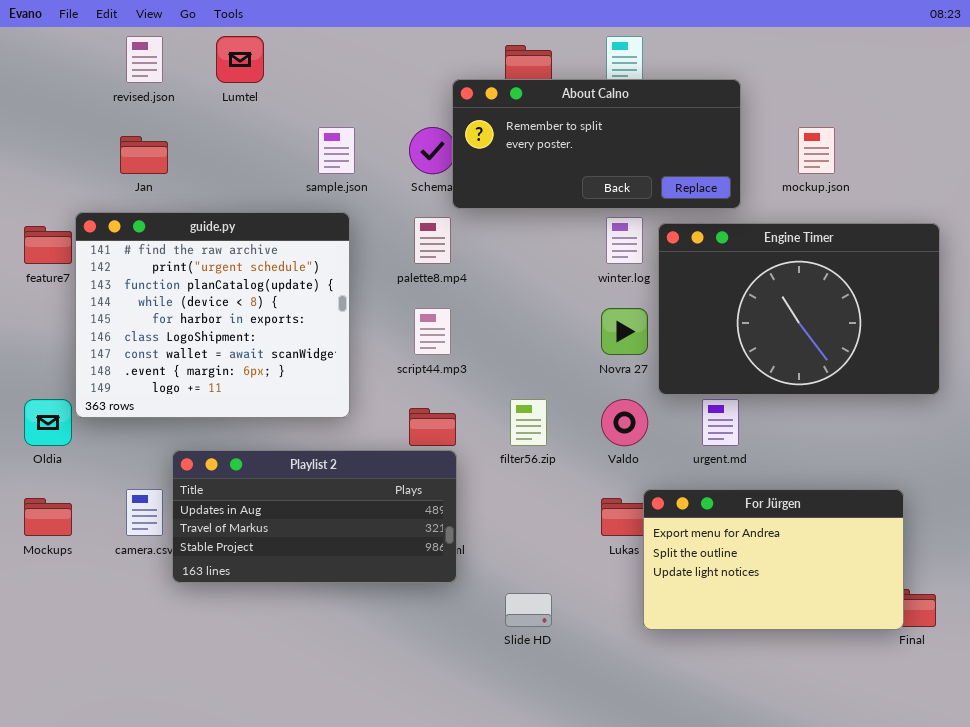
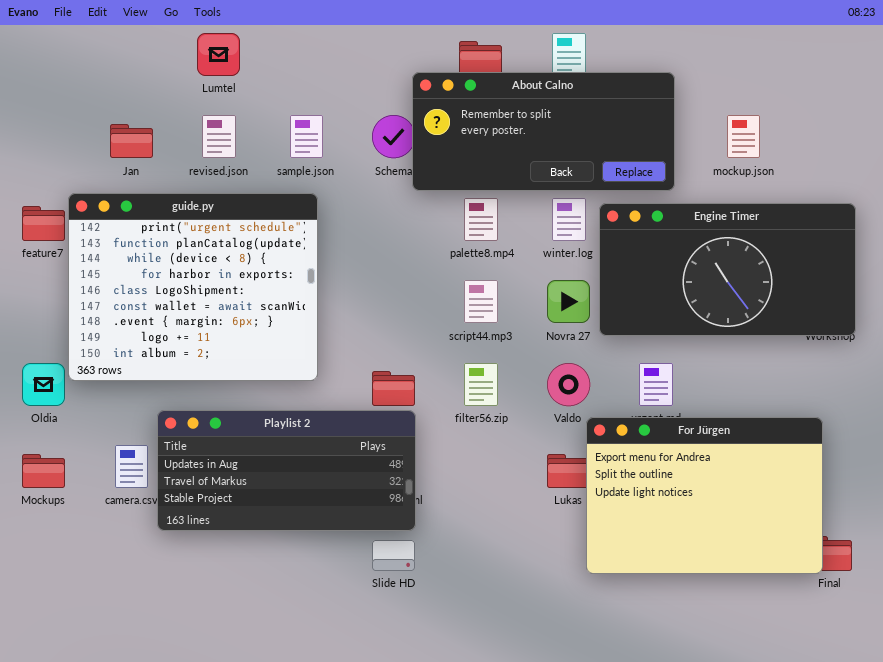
revised.json: [126,36,163,83] -> [202,115,236,158], moved
guide.py: [75,212,350,418] -> [68,193,318,381], scrolled down 1 row
palette8.mp4: [414,217,451,264] -> [464,198,498,241], moved
Engine Timer: [658,223,940,395] -> [599,203,856,336], resized
script44.mp3: [414,308,451,355] -> [464,280,498,323], moved
For Jürgen: [643,489,904,630] -> [586,417,823,574], resized
Slide HD: [505,593,552,627] -> [372,540,415,571], moved

